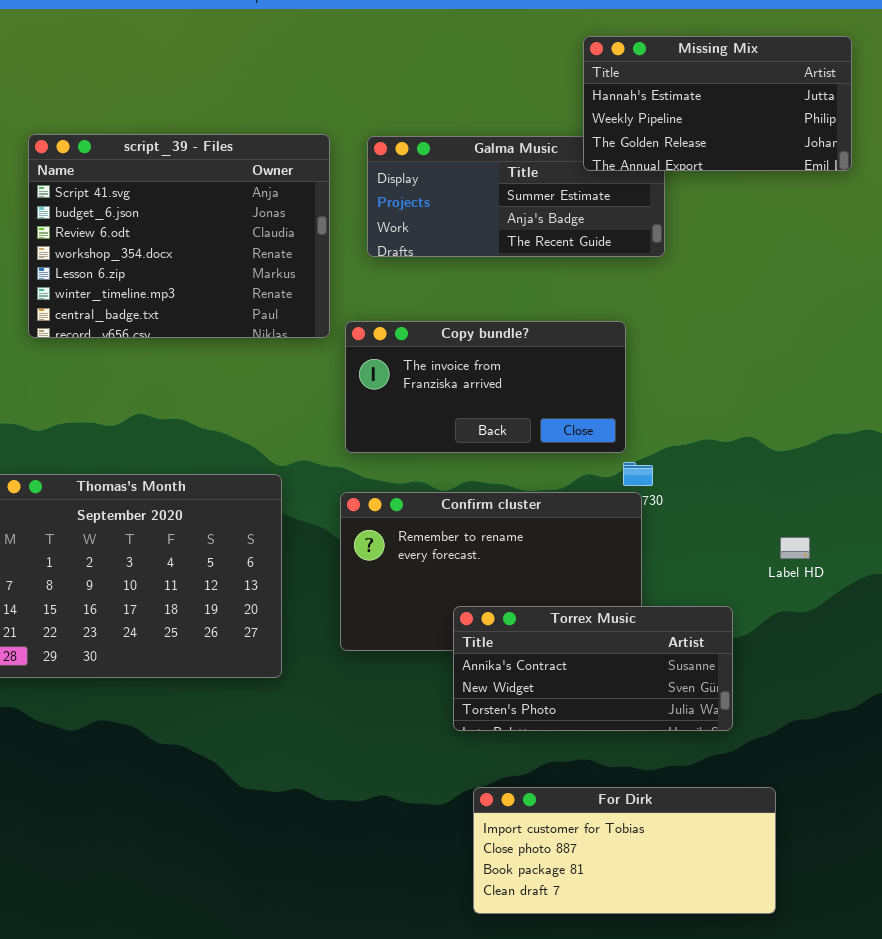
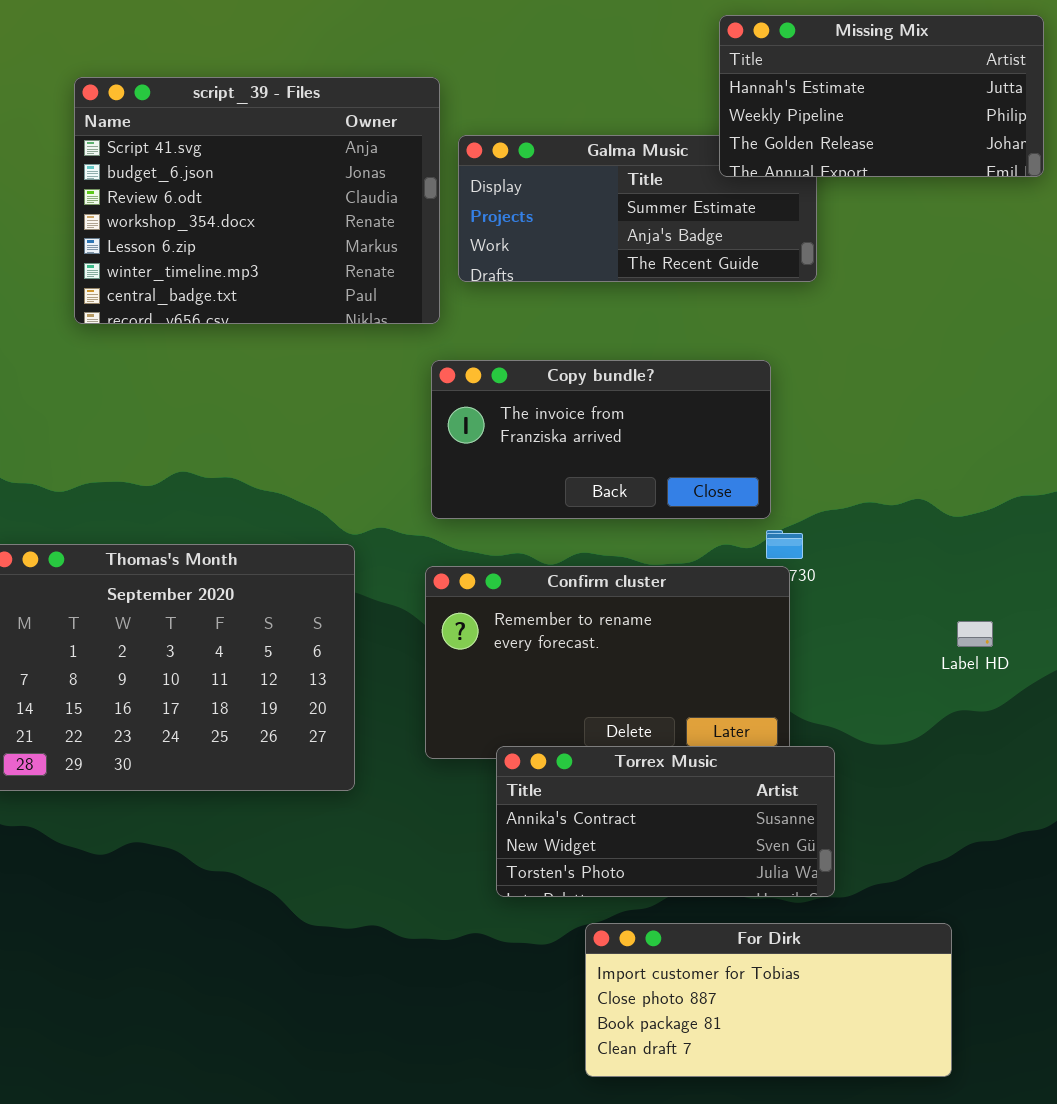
script_39 - Files: [28,134,330,338] -> [74,77,440,324], moved
Torrex Music: [453,606,733,731] -> [496,746,835,897], moved

